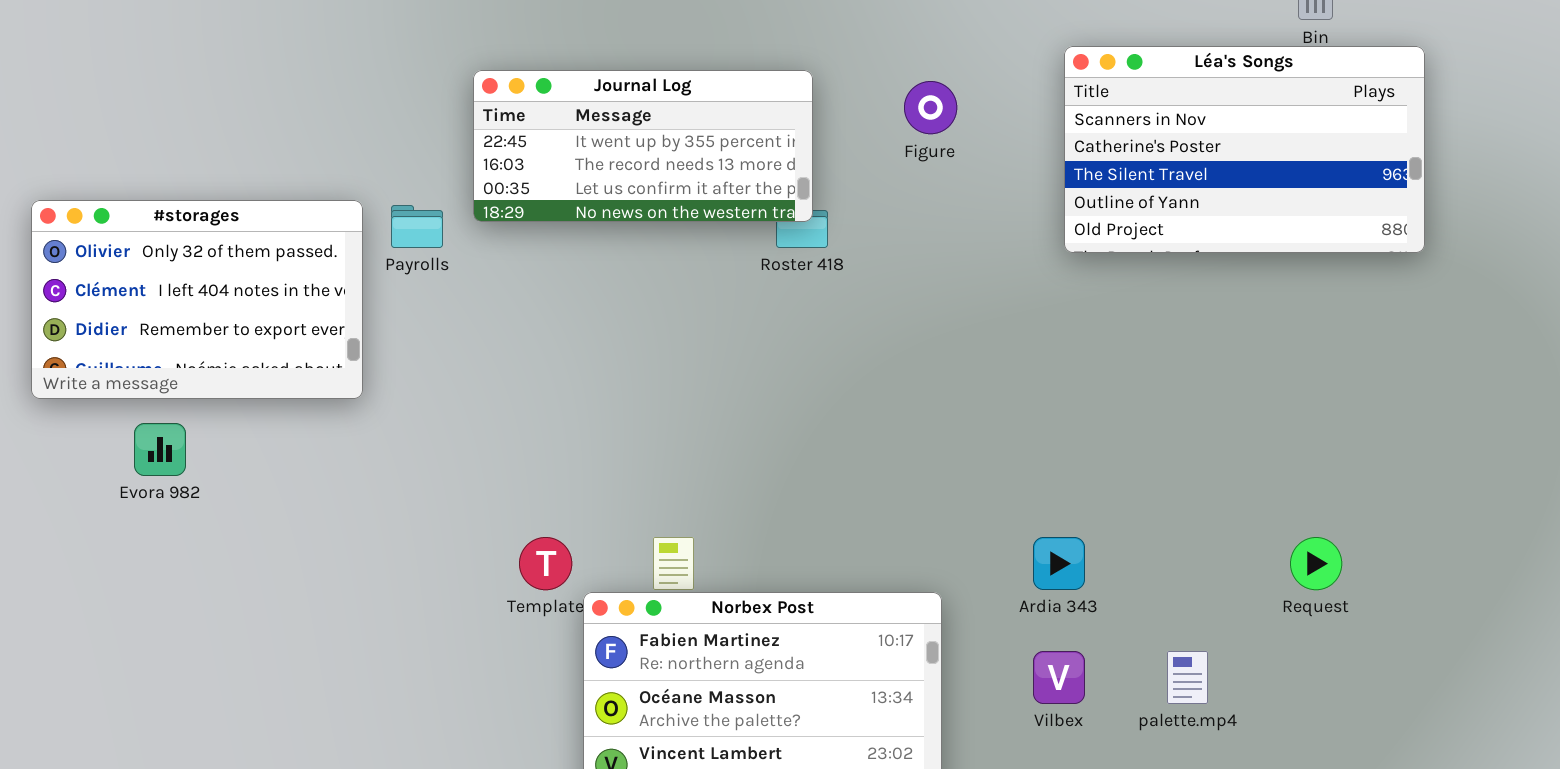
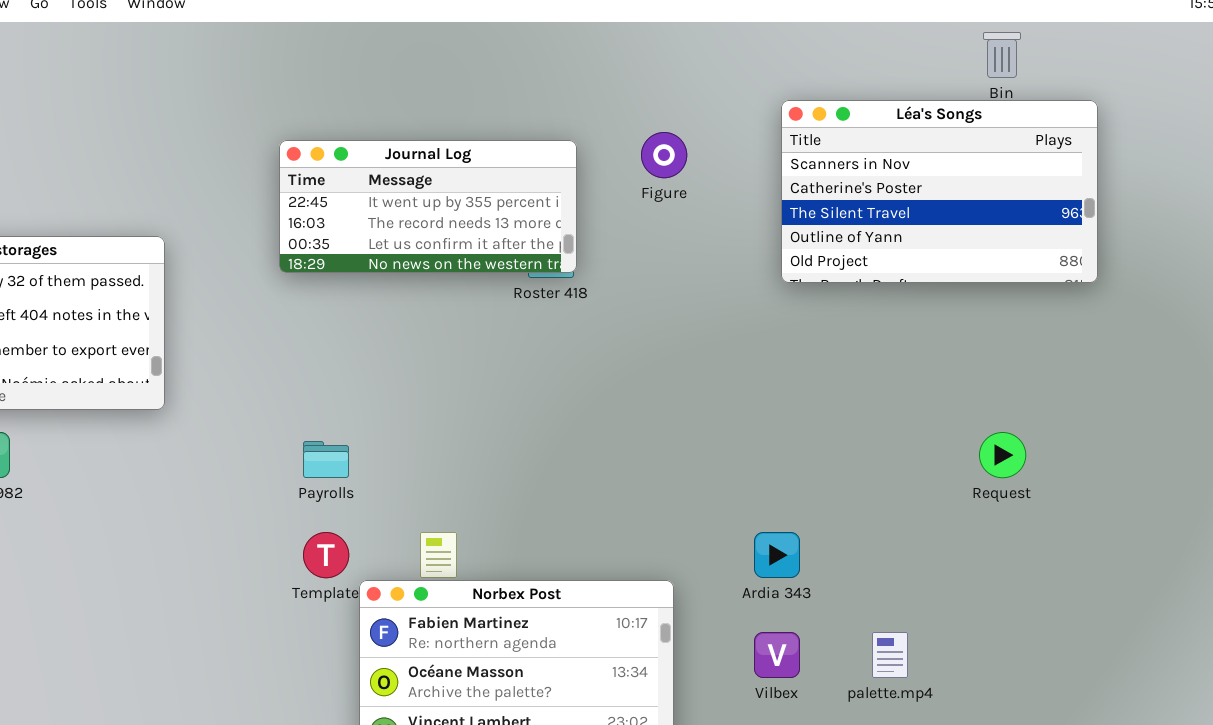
Journal Log: [473,70,813,222] -> [279,140,577,273], moved
Payrolls: [391,205,443,248] -> [303,441,349,478], moved
Request: [1290,537,1342,590] -> [979,432,1026,478], moved

